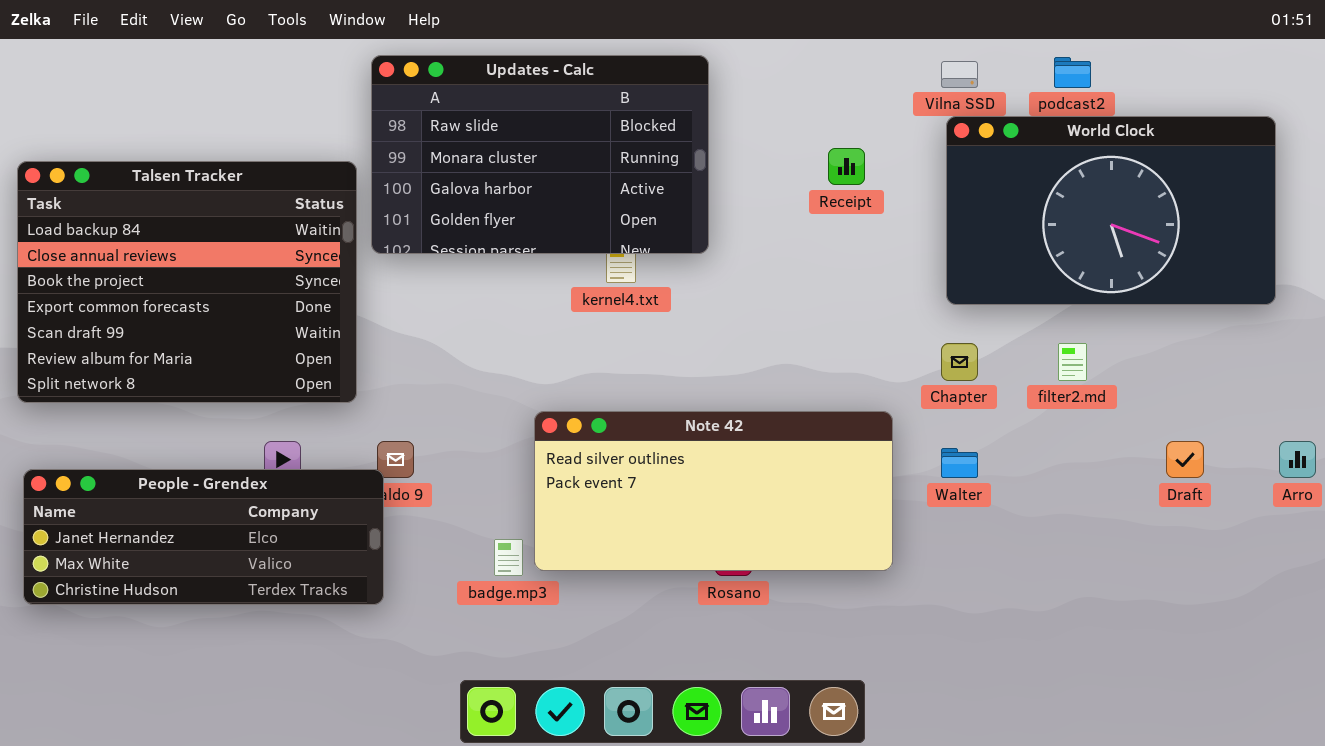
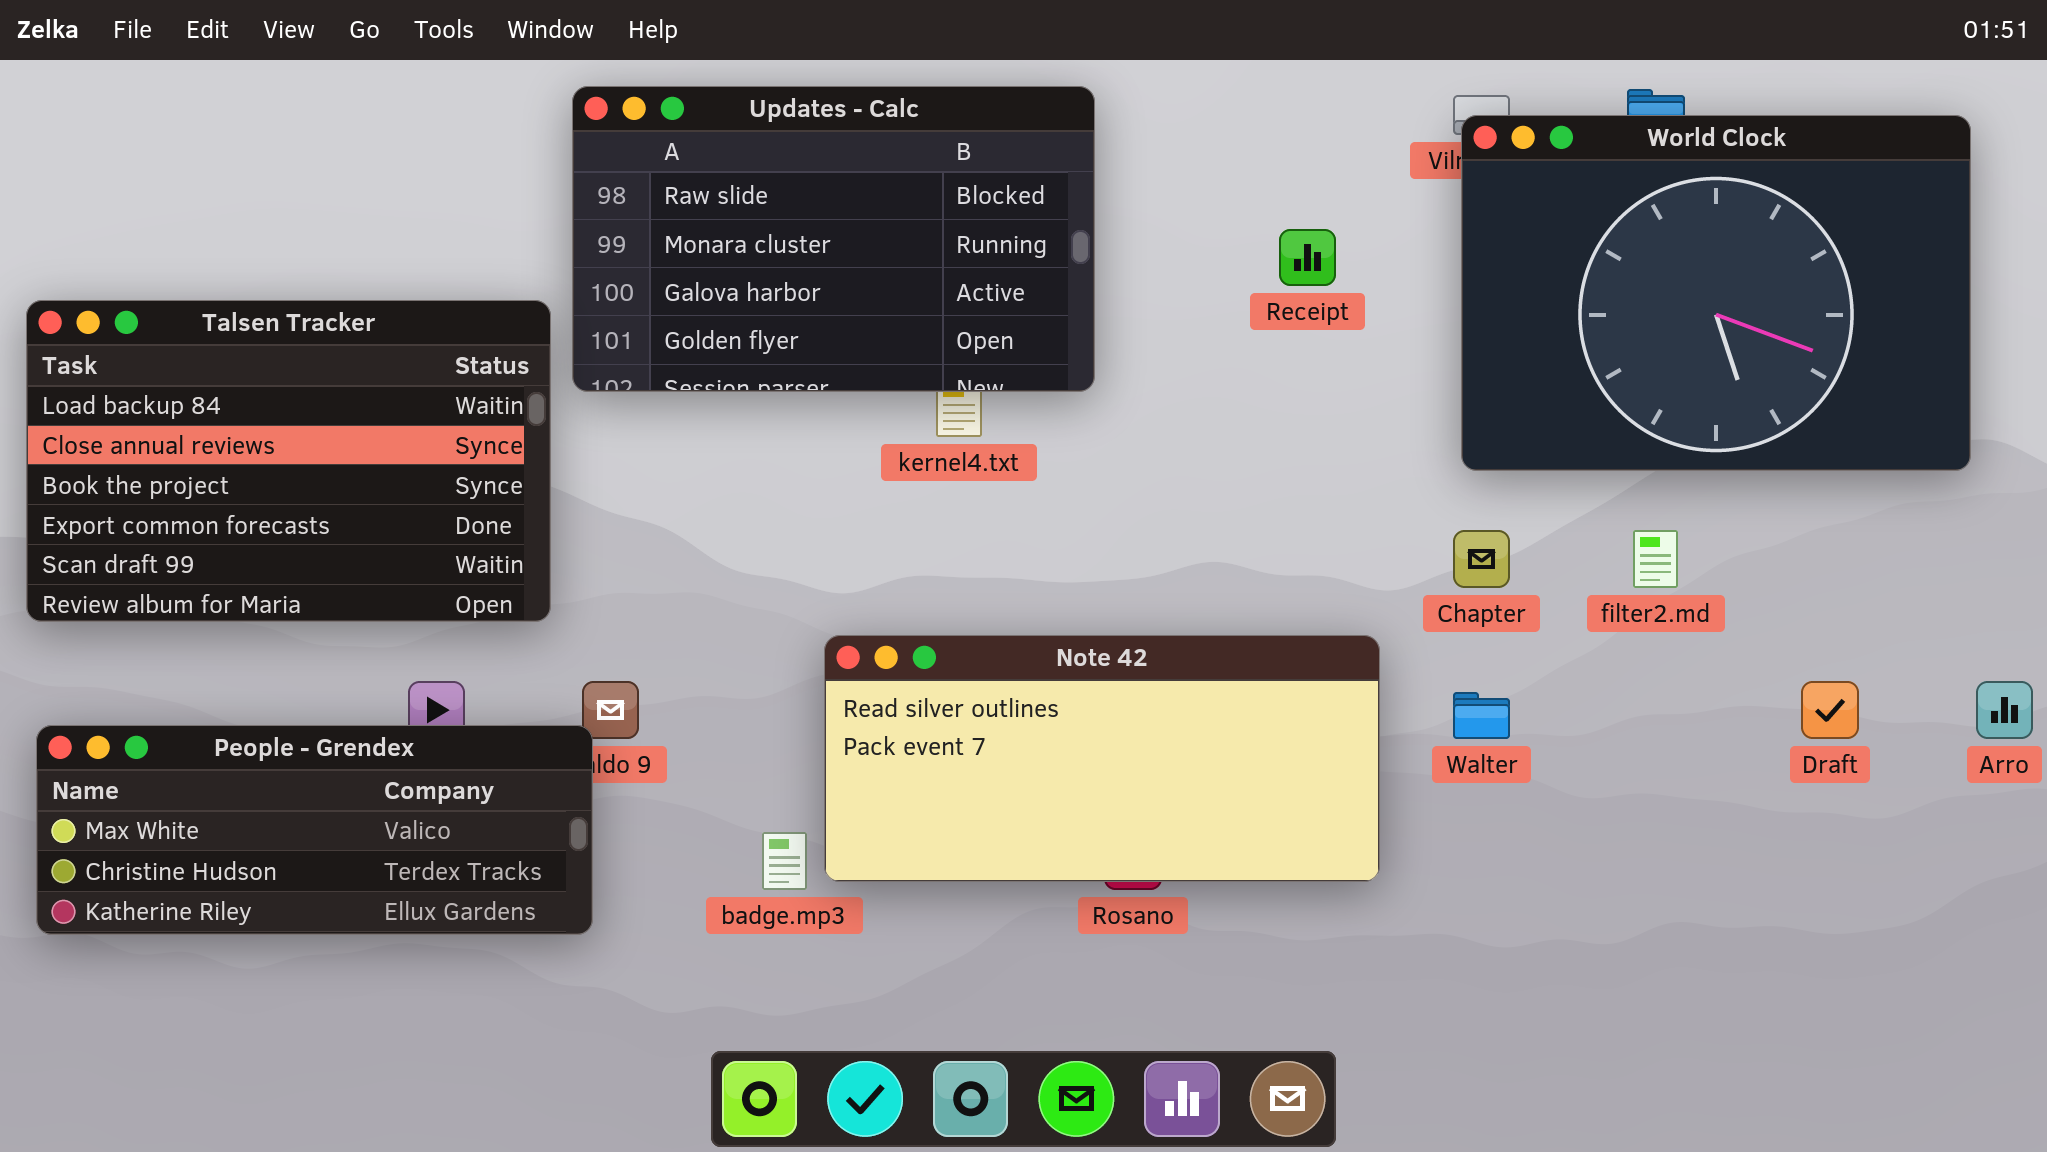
World Clock: [946,116,1276,305] -> [1461,115,1971,471], resized
Talsen Tracker: [17,161,357,403] -> [26,300,551,622], resized
People - Grendex: [23,469,384,605] -> [36,725,593,935], scrolled down 1 row

